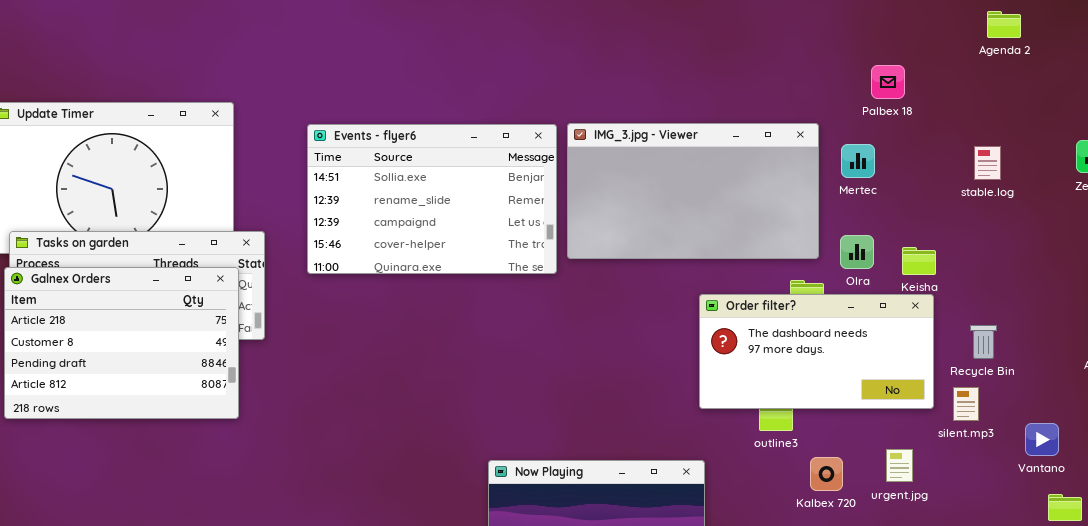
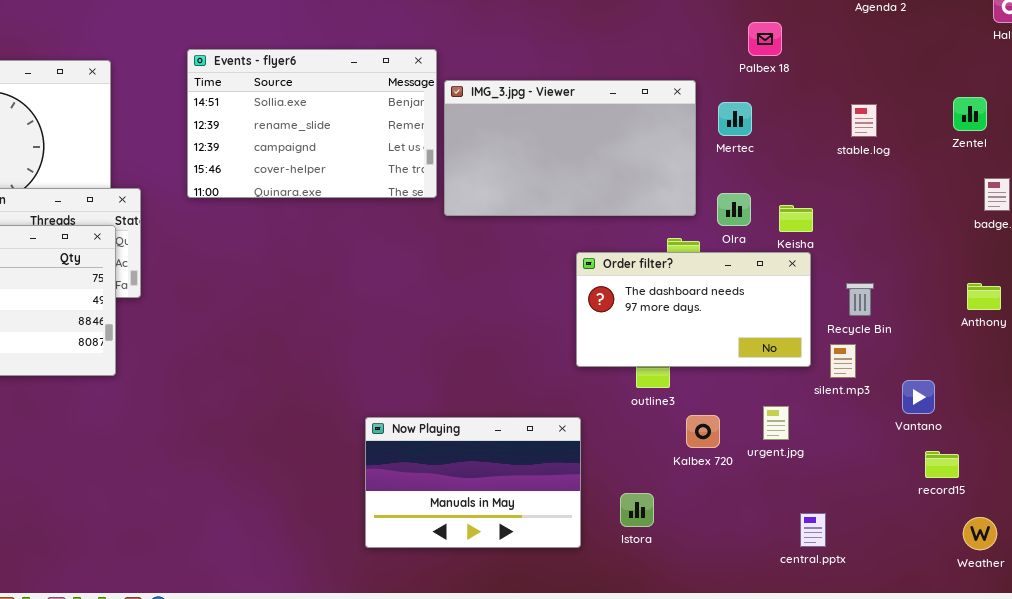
Events - flyer6: [307,124,557,274] -> [187,49,437,198], moved

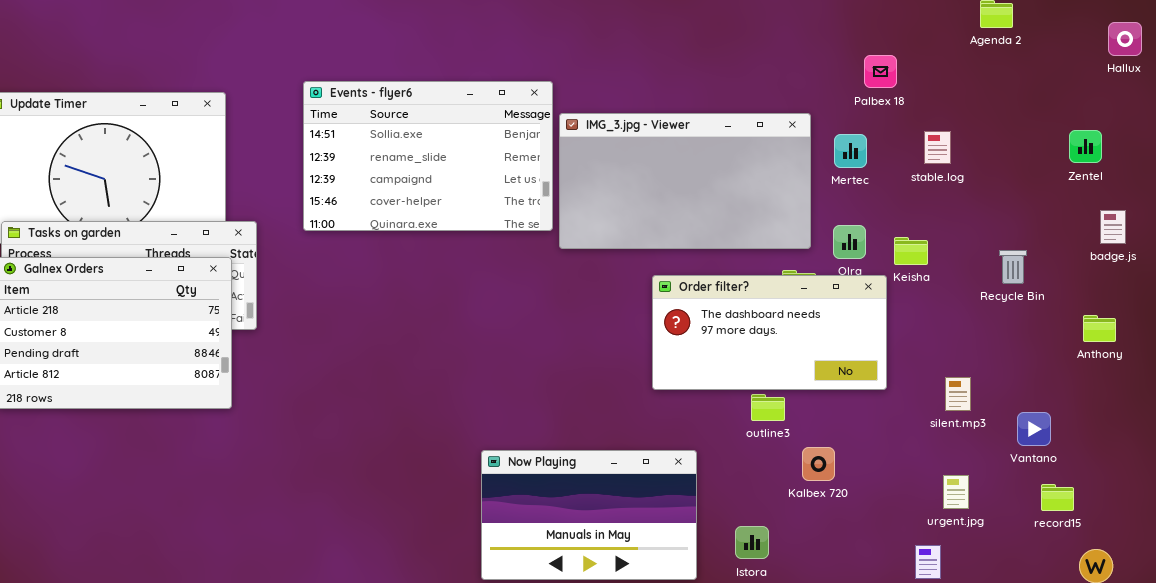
stable.log: [851,104,877,137] -> [924,131,951,164], moved
Order filter?: [576,252,811,367] -> [652,275,887,390], moved
Recycle Bin: [846,283,874,316] -> [999,250,1027,284], moved
urgent.jpg: [763,406,789,440] -> [943,475,969,509], moved

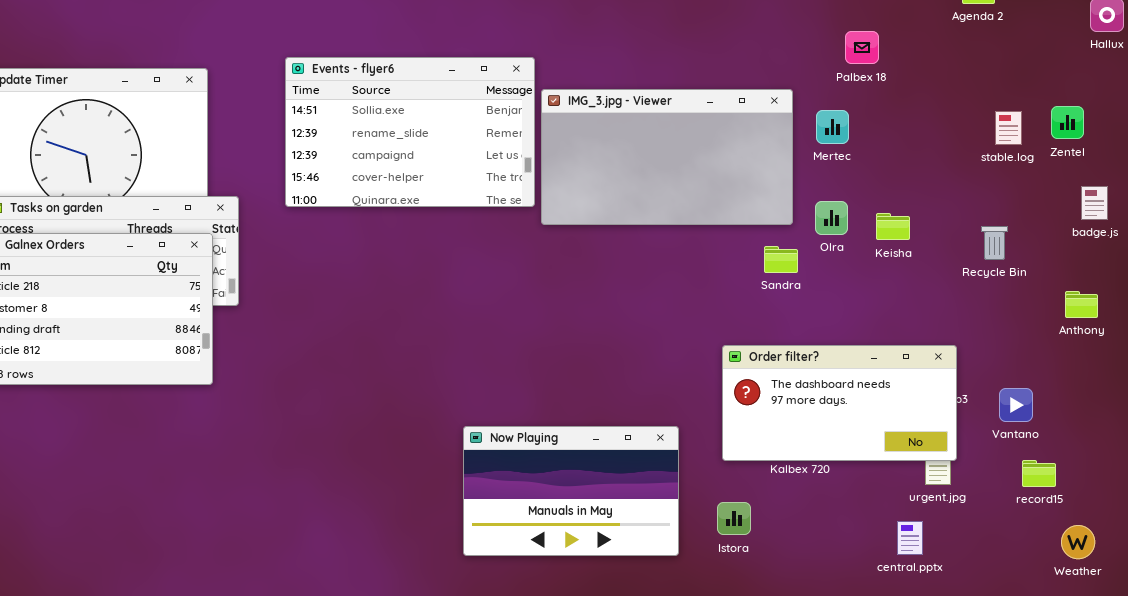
stable.log: [924,131,951,164] -> [995,111,1022,145], moved
Order filter?: [652,275,887,390] -> [722,345,957,461], moved

